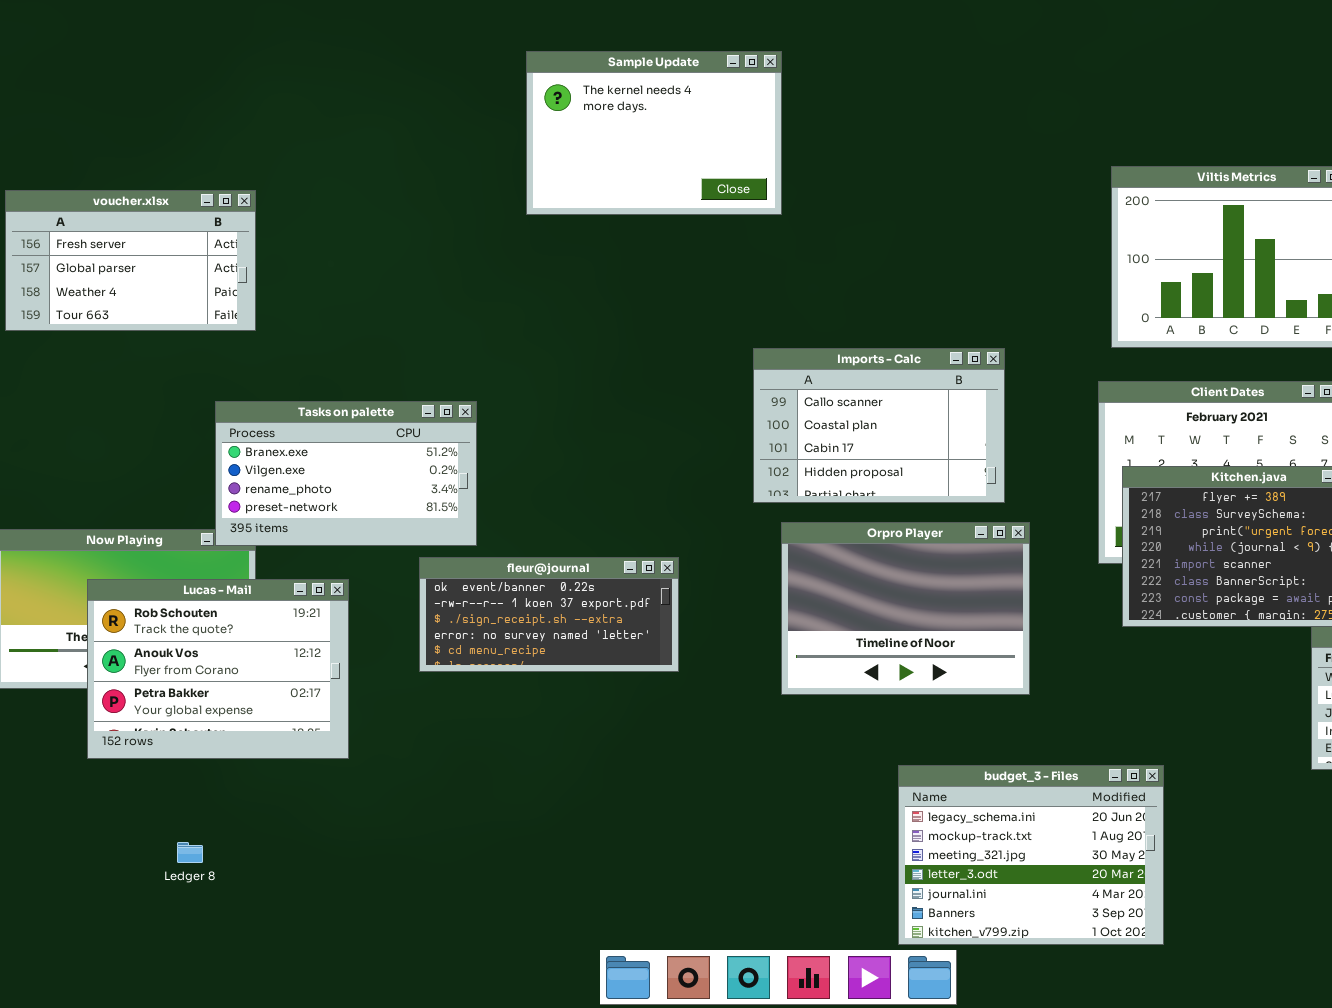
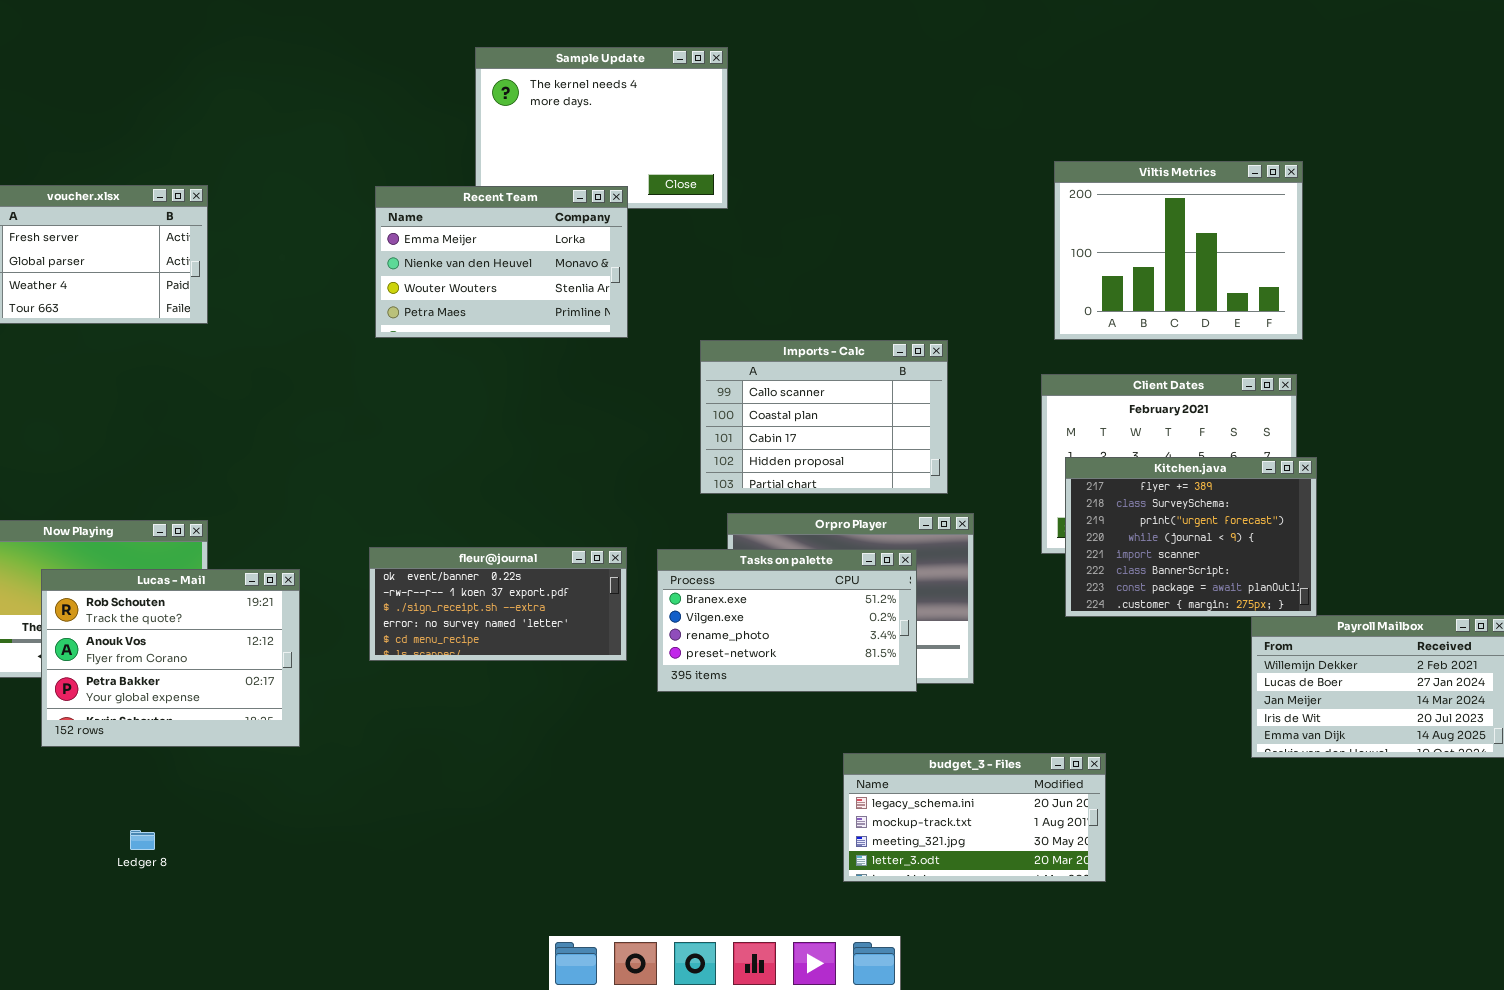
Recent Team: none -> [375,186,628,338], opened
Tasks on palette: [215,401,477,546] -> [657,549,917,692], moved
budget_3 - Files: [898,765,1164,945] -> [843,753,1106,882], resized

